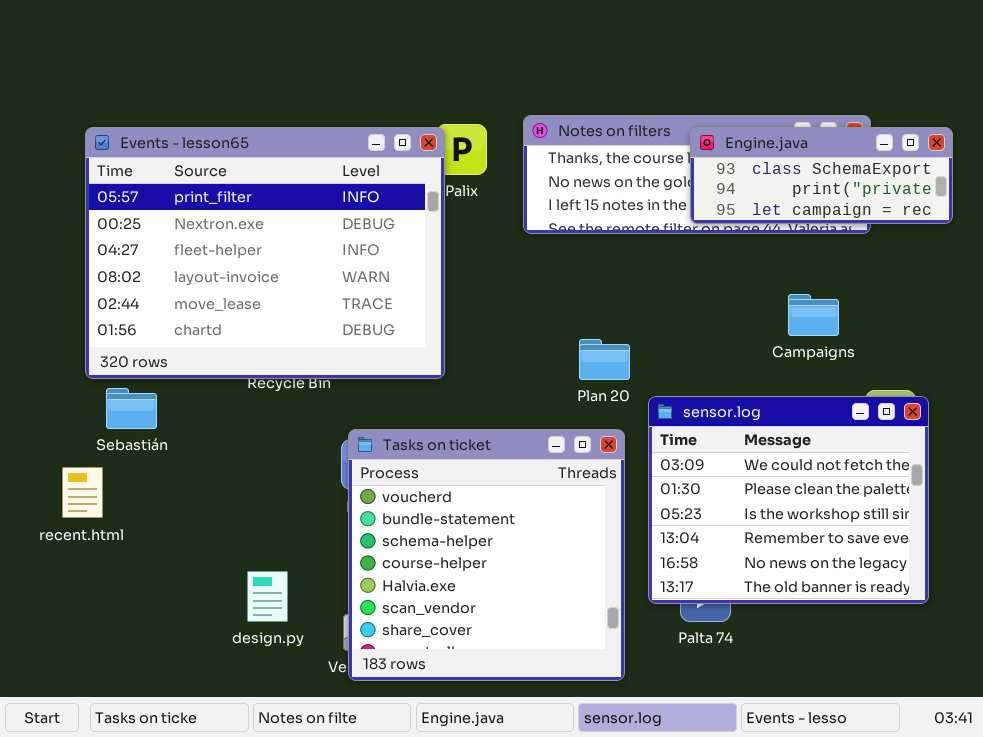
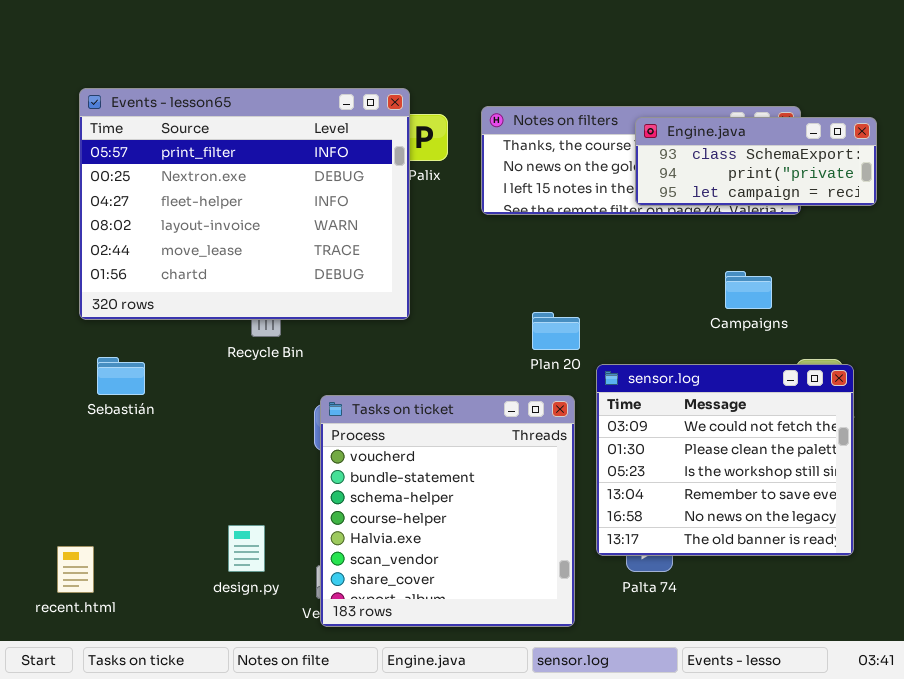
Events - lesson65: [85,127,445,379] -> [79,88,410,320], moved
recent.html: [62,467,103,518] -> [57,546,94,593], moved

